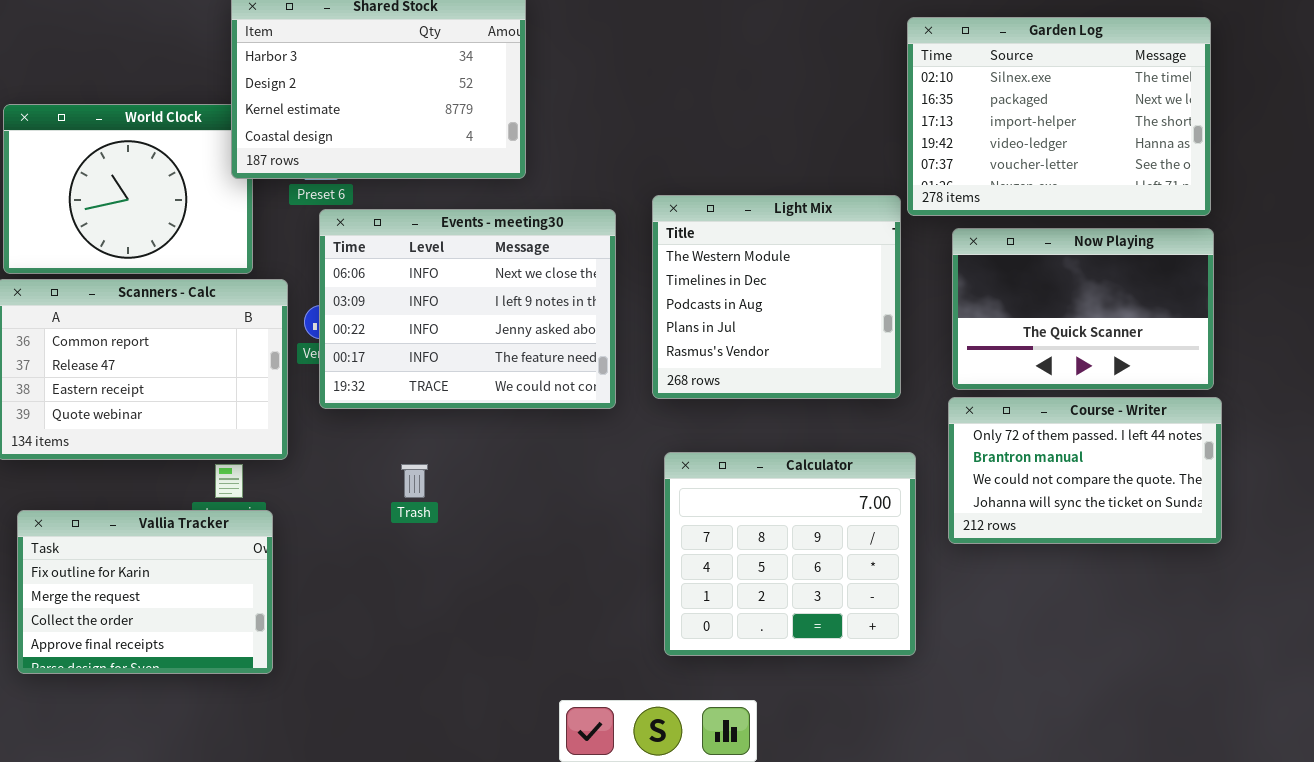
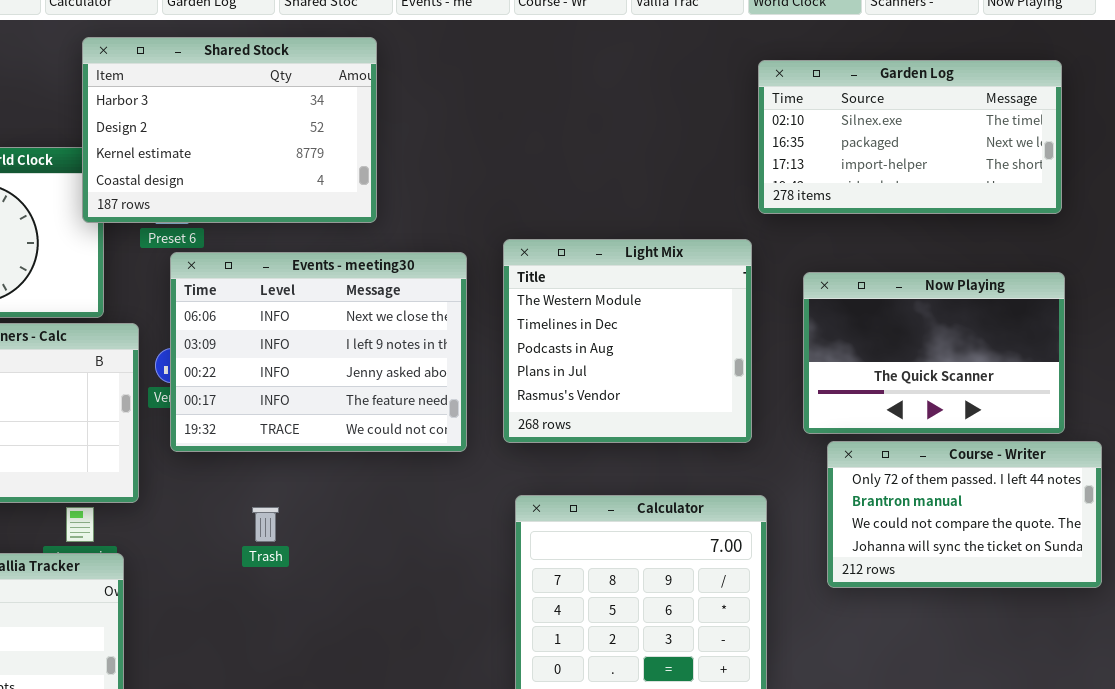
Garden Log: [907,17,1211,216] -> [758,60,1062,214], resized
Course - Writer: [948,397,1222,544] -> [827,441,1102,588], moved

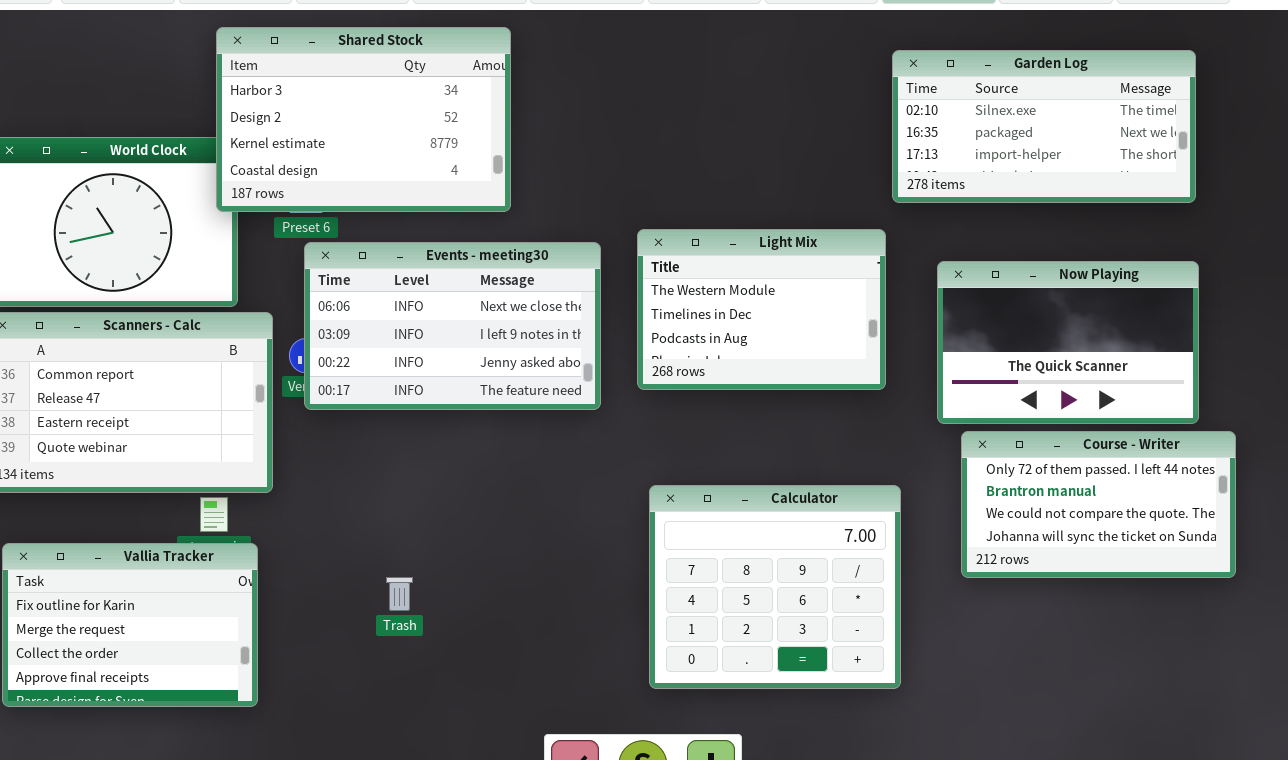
Light Mix: [503,239,752,443] -> [637,229,886,390], resized
Events - meeting30: [170,252,467,452] -> [304,242,601,410], resized
Trash: [252,507,279,542] -> [386,577,413,611], moved

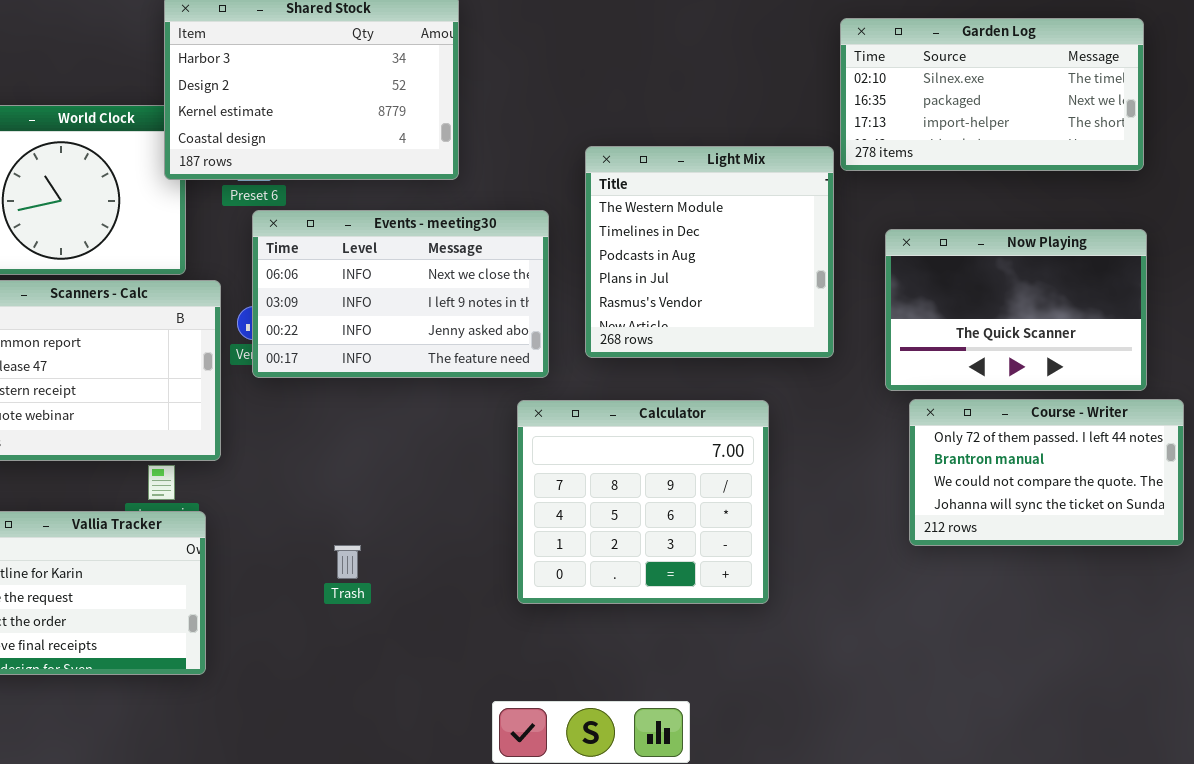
Light Mix: [637,229,886,390] -> [585,146,834,358], resized
Calculator: [649,485,901,689] -> [517,400,769,604], moved

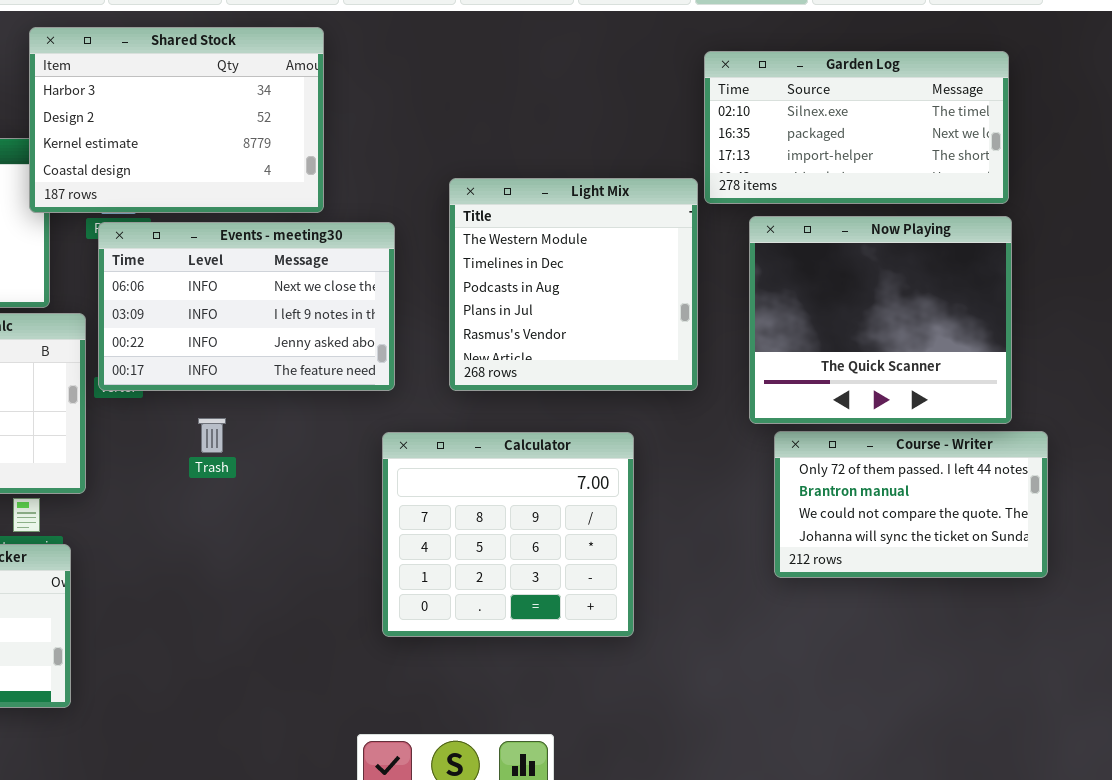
Events - meeting30: [252,210,549,378] -> [98,222,395,391], moved
Now Playing: [885,229,1147,391] -> [749,216,1012,424], resized
Trash: [334,545,361,579] -> [198,418,226,453], moved

